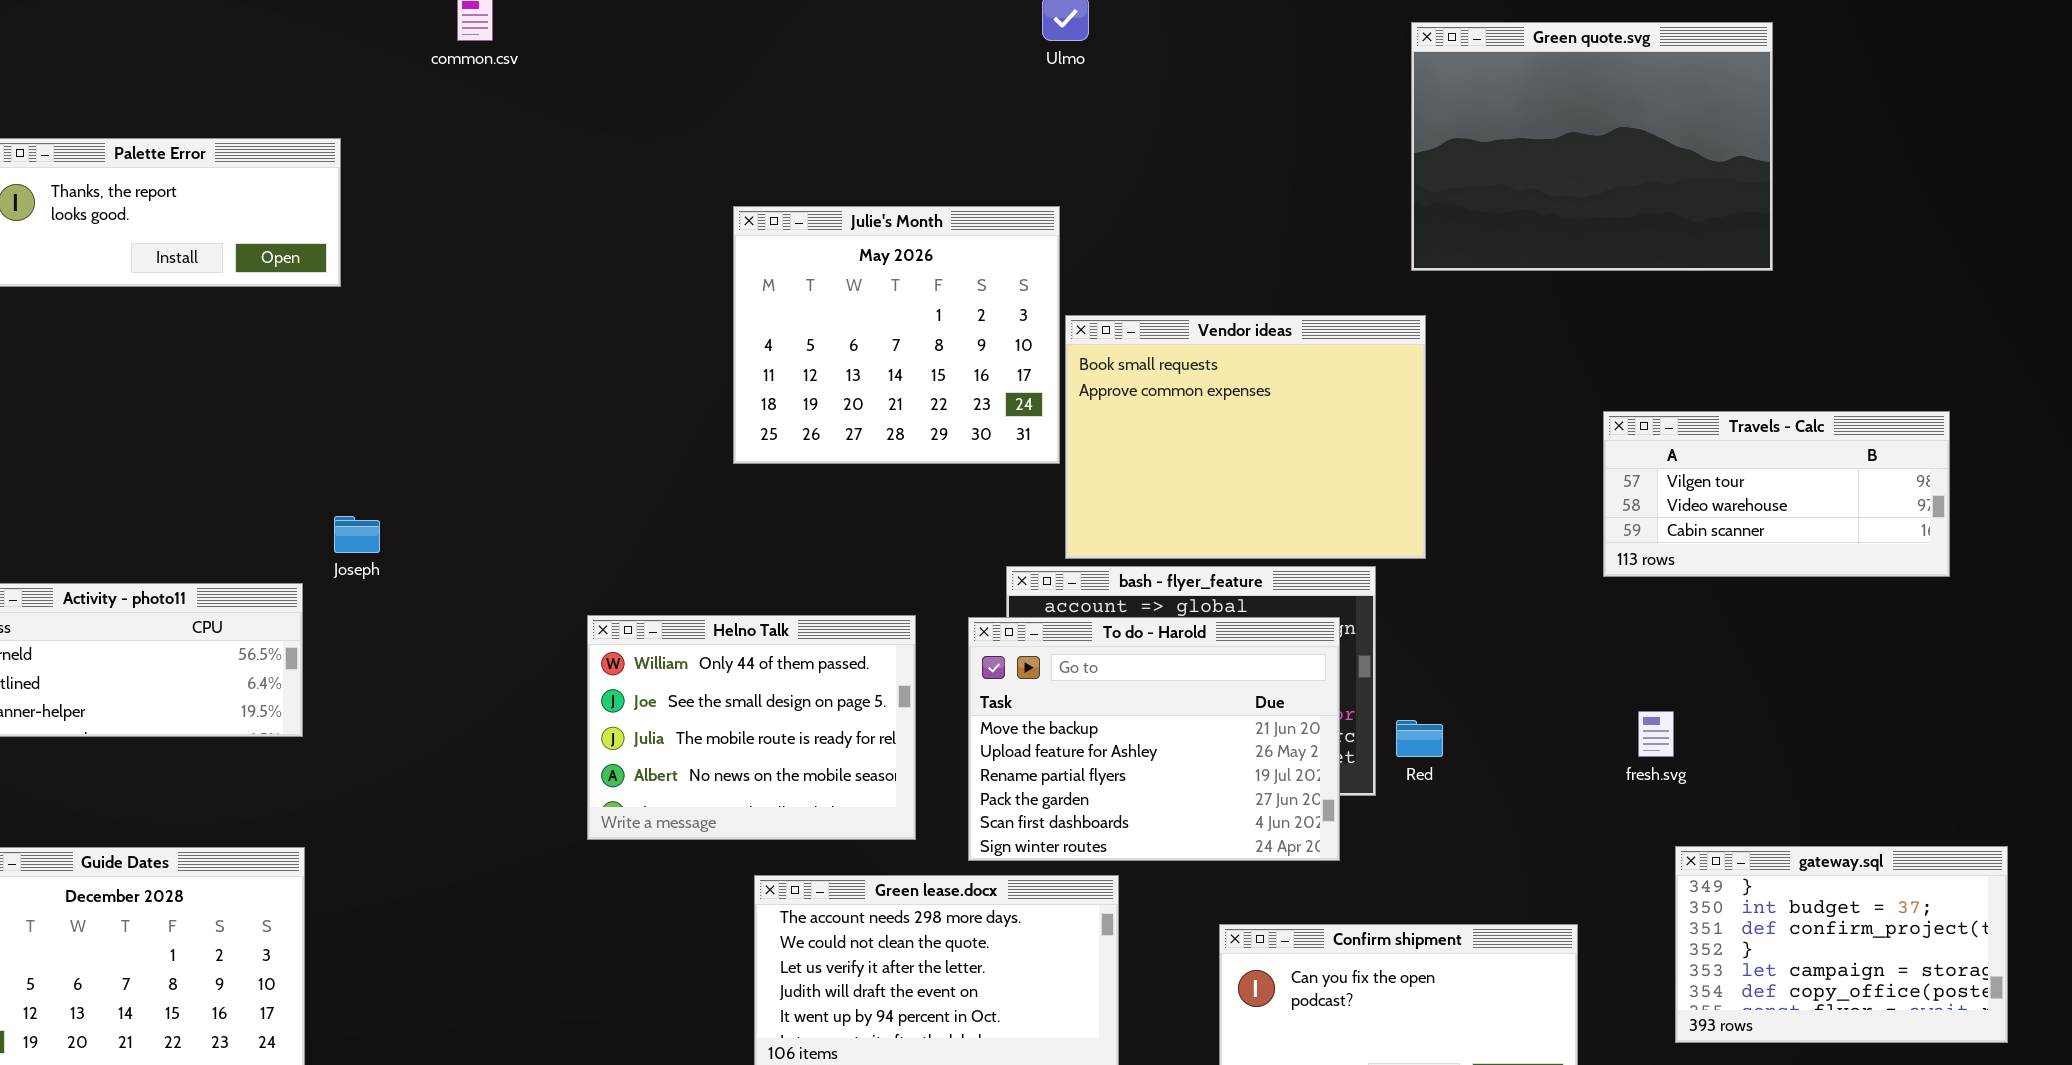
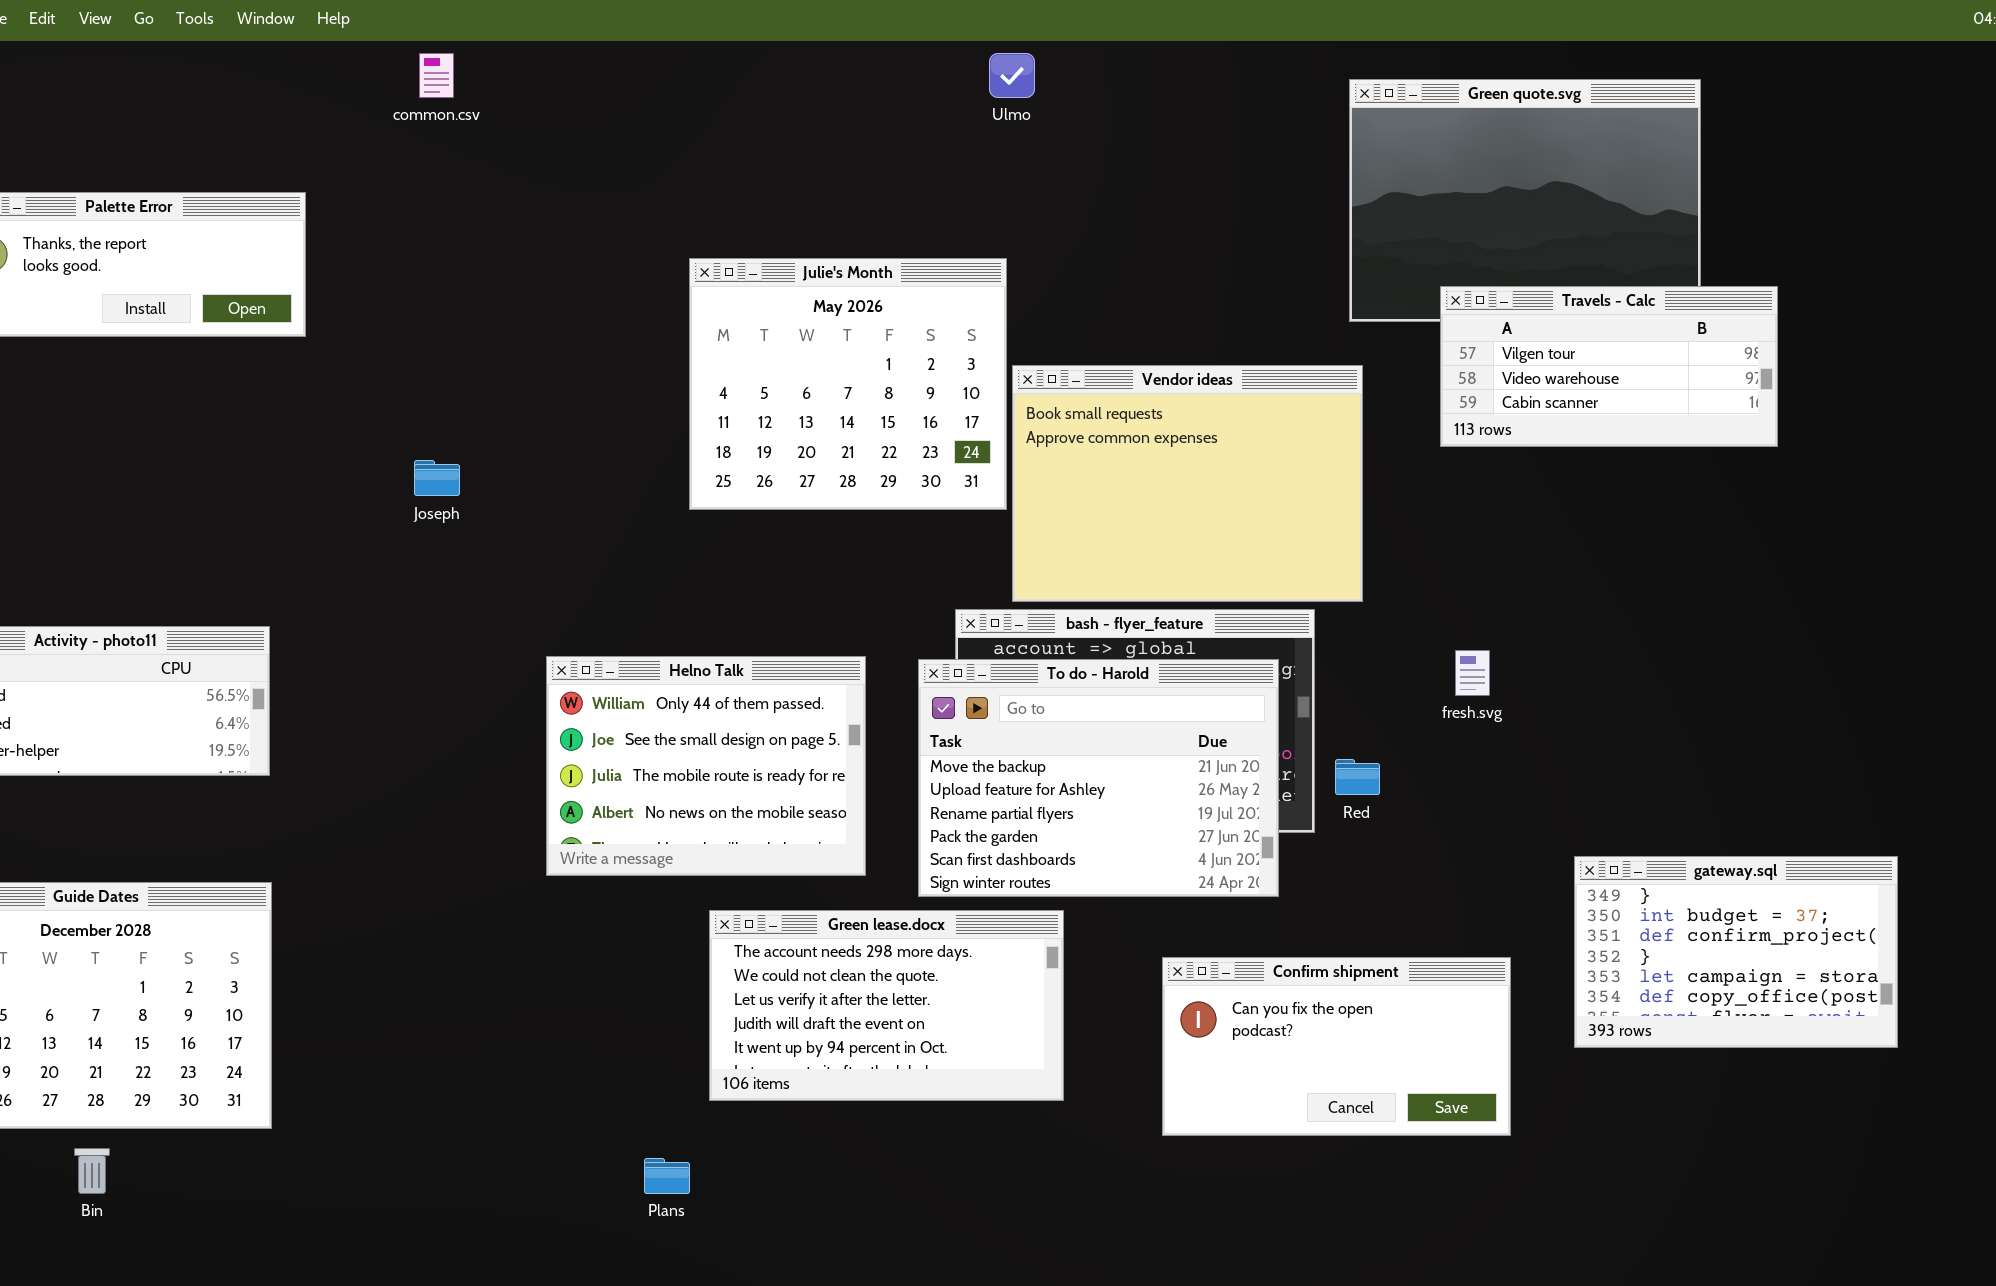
Travels - Calc: [1603,411,1950,577] -> [1440,286,1778,447], moved
Joseph: [334,516,380,553] -> [414,460,460,496], moved
fresh.svg: [1638,711,1674,757] -> [1455,650,1490,696], moved
gateway.sql: [1675,846,2008,1043] -> [1574,856,1898,1048], moved

